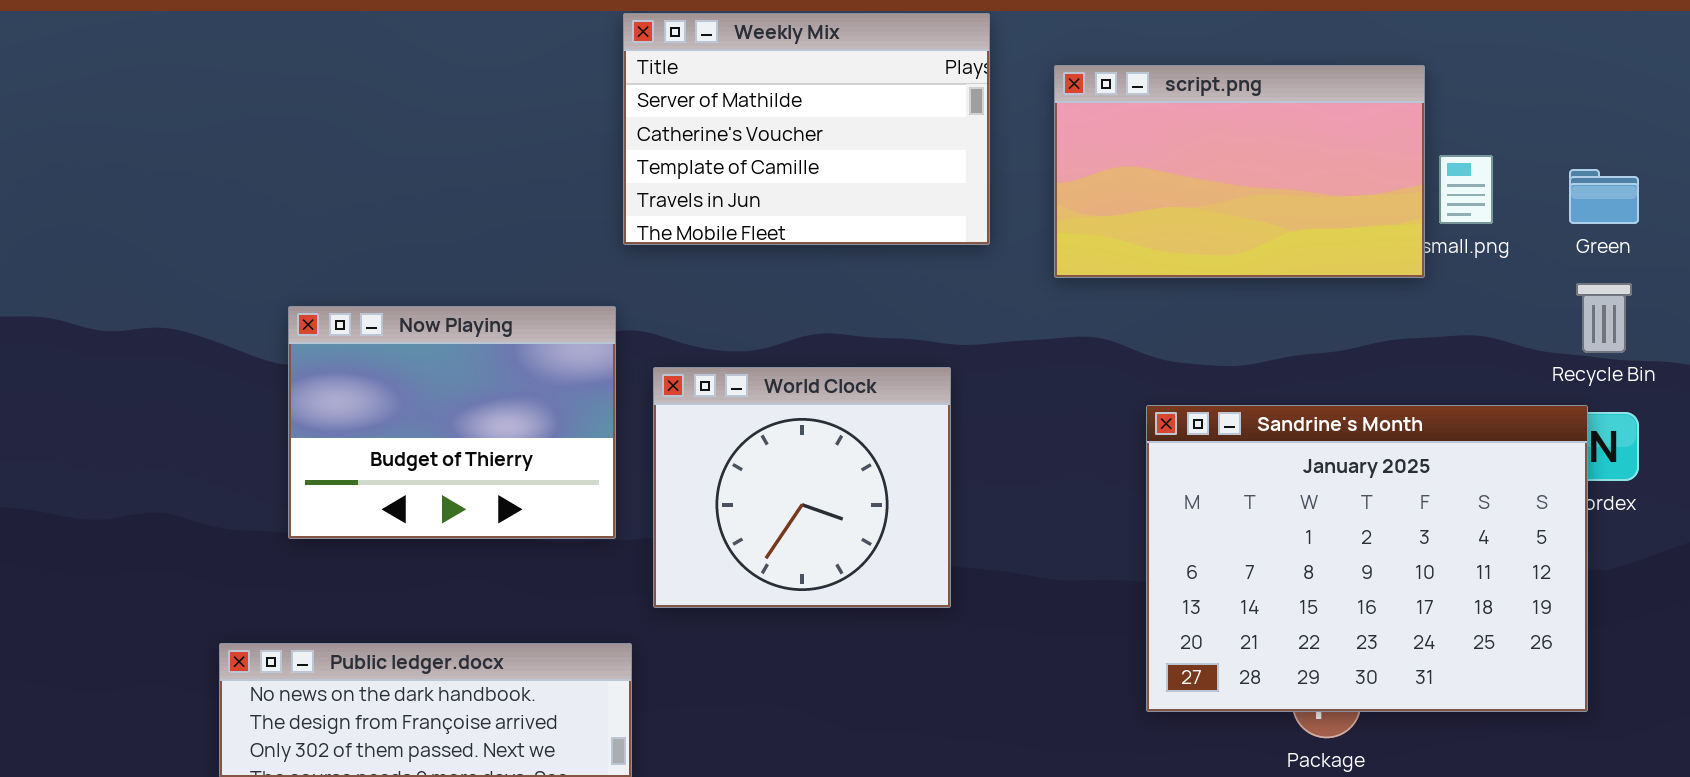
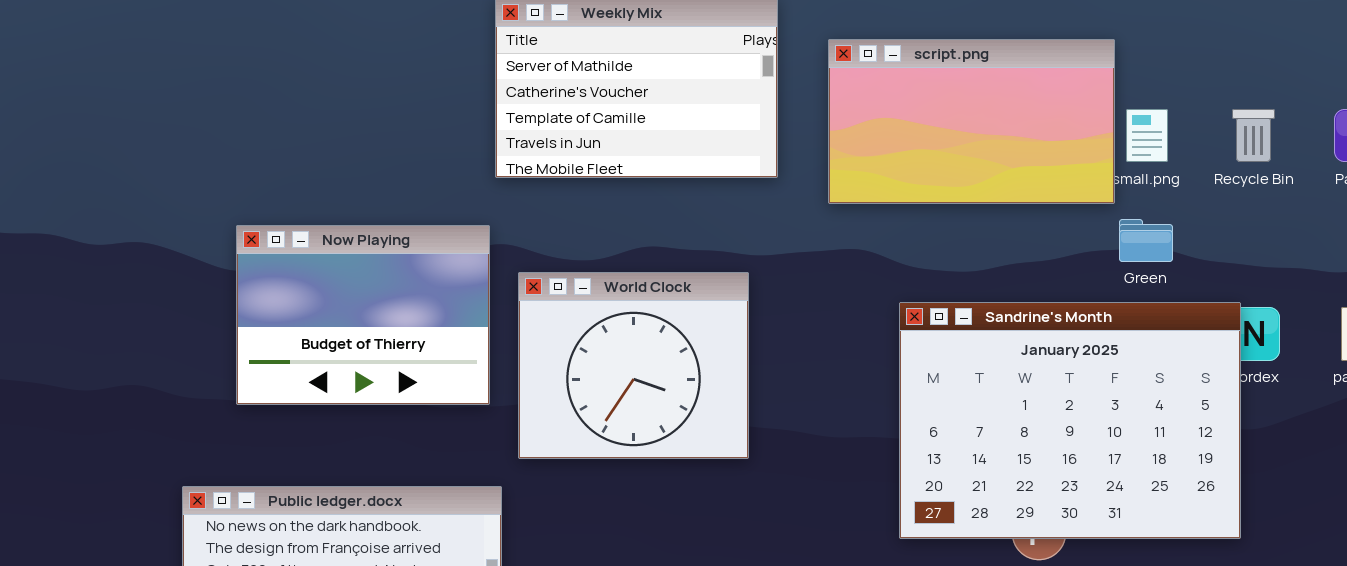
Green: [1569,169,1639,224] -> [1119,219,1173,262], moved
Recycle Bin: [1576,283,1632,353] -> [1232,109,1275,162], moved

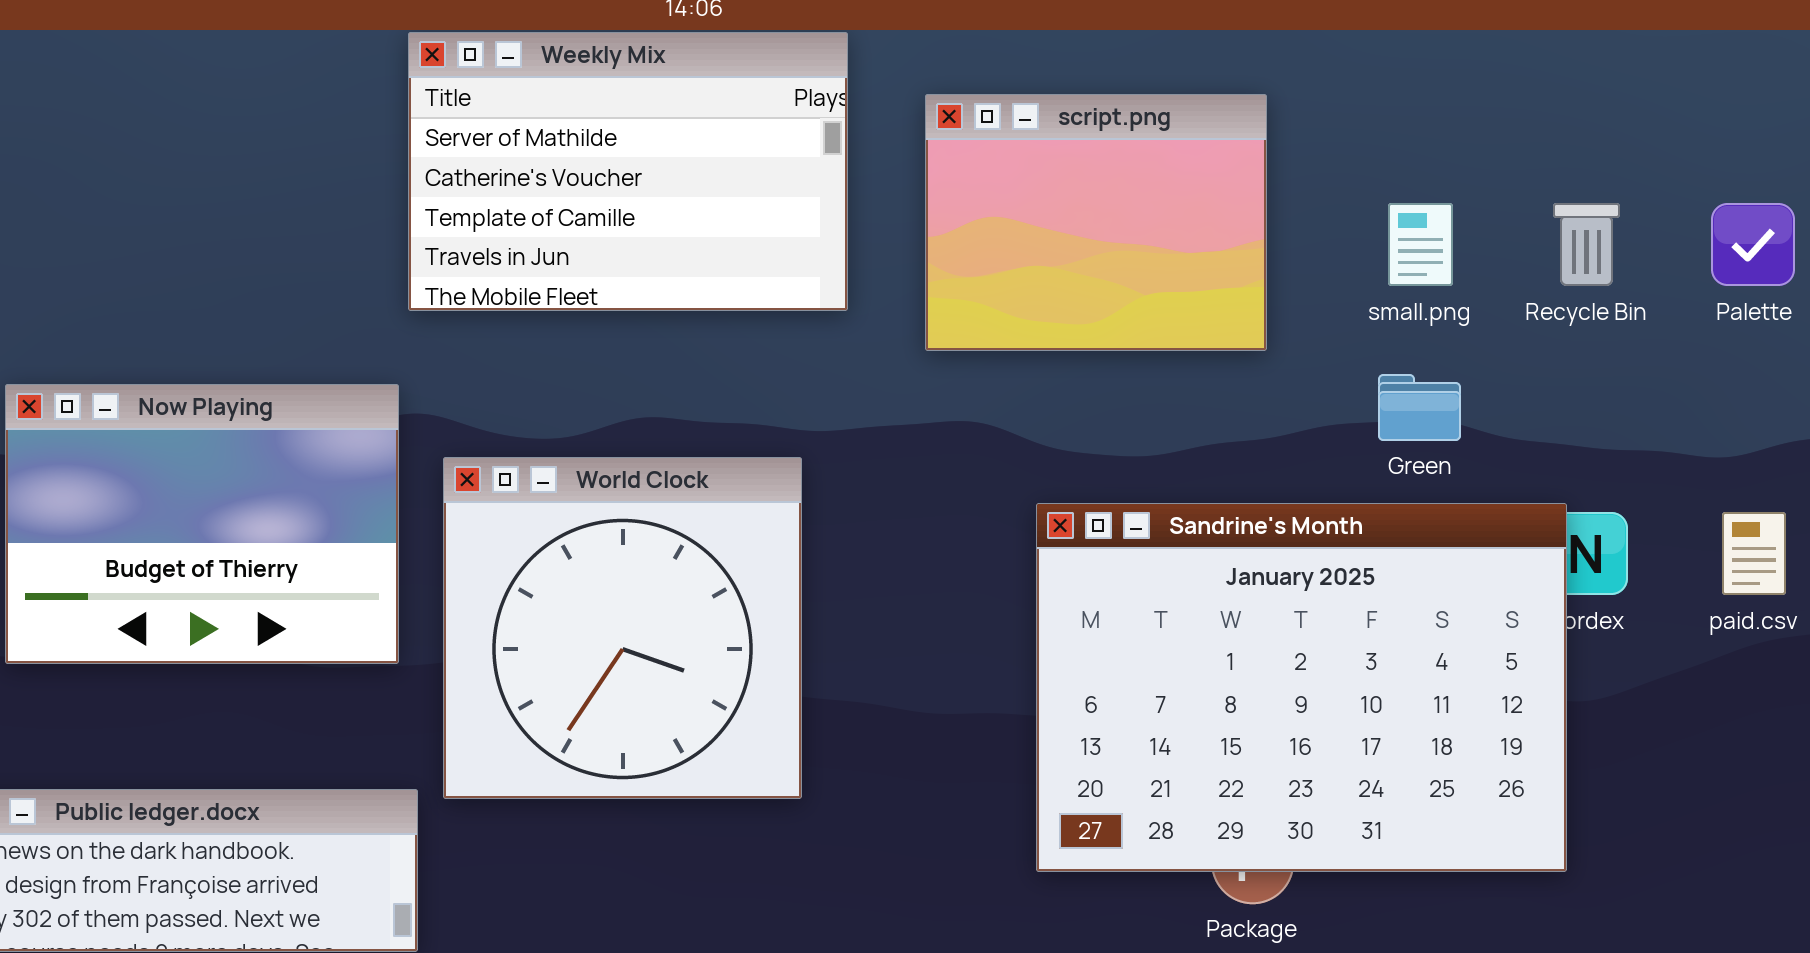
script.png: [828,39,1115,204] -> [925,94,1267,351], resized
World Clock: [518,272,749,459] -> [443,457,802,799], resized

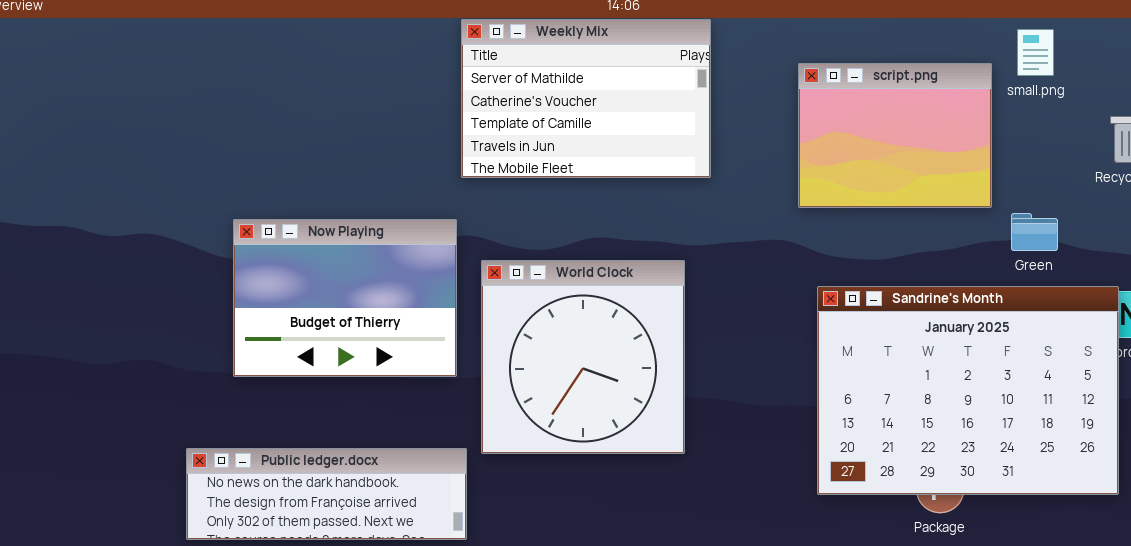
script.png: [925,94,1267,351] -> [798,63,992,208], moved
small.png: [1388,203,1453,286] -> [1017,29,1054,76], moved

